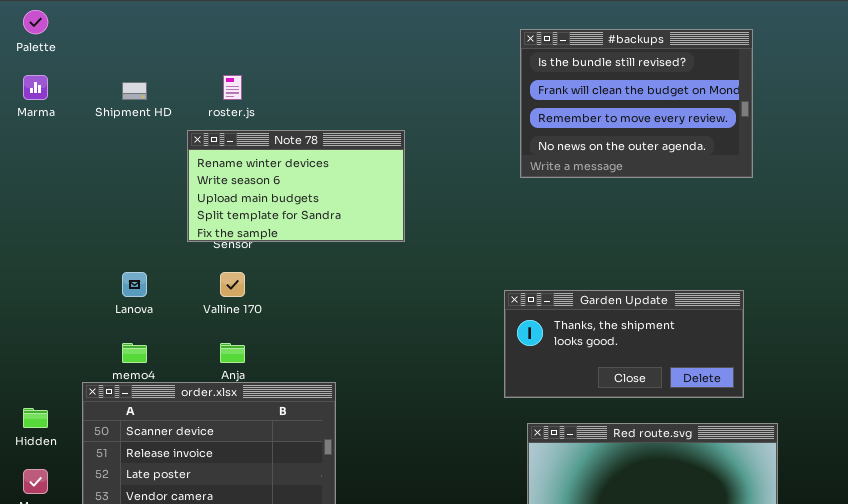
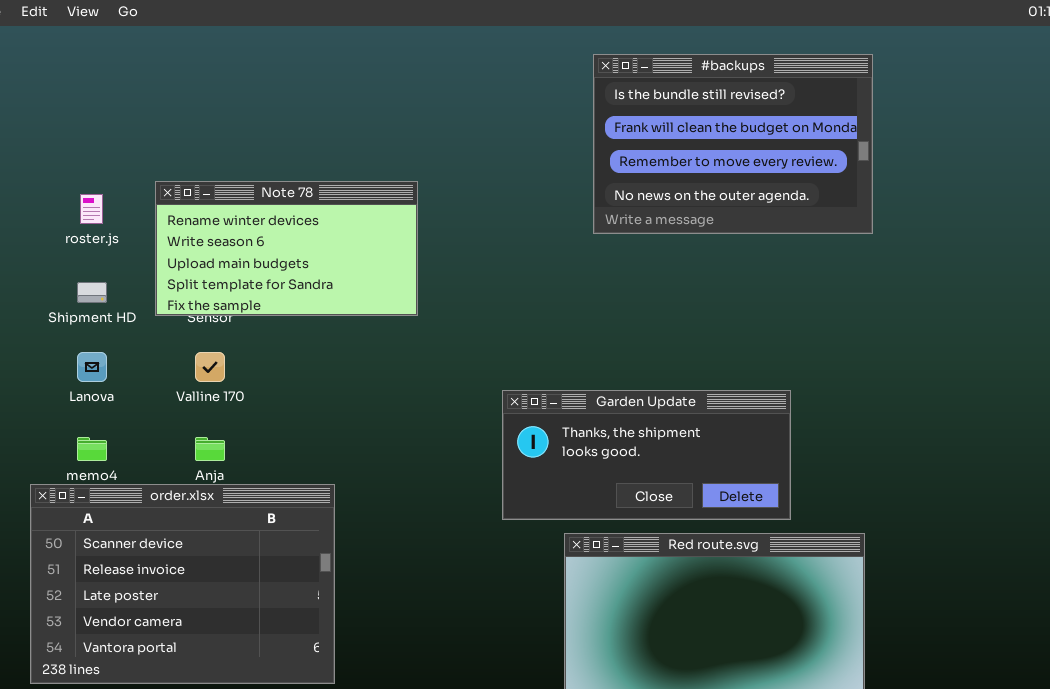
#backups: [520,29,753,178] -> [593,54,873,234], moved
roster.js: [223,75,242,100] -> [80,194,103,224], moved
Shipment HD: [122,82,147,100] -> [77,282,107,303], moved
Garden Update: [504,290,744,398] -> [502,390,791,520], moved

